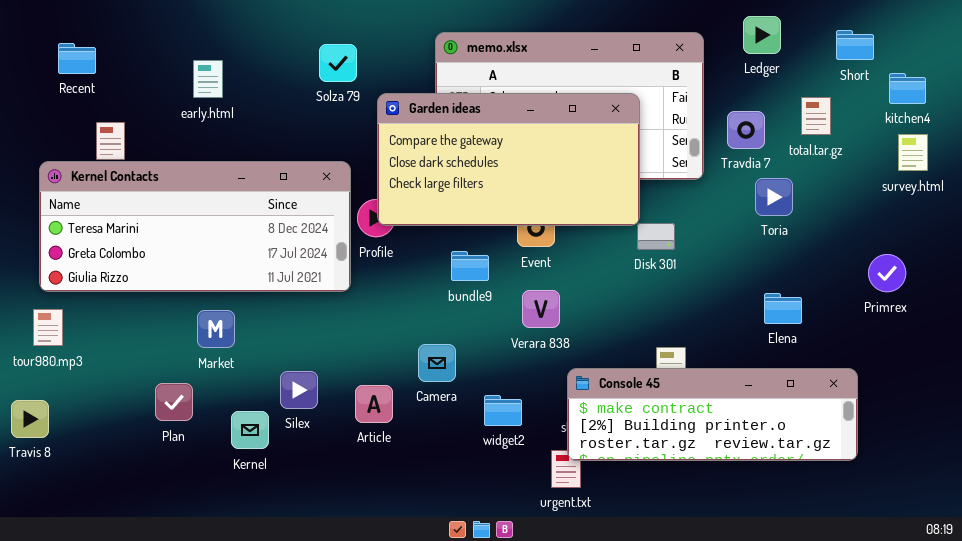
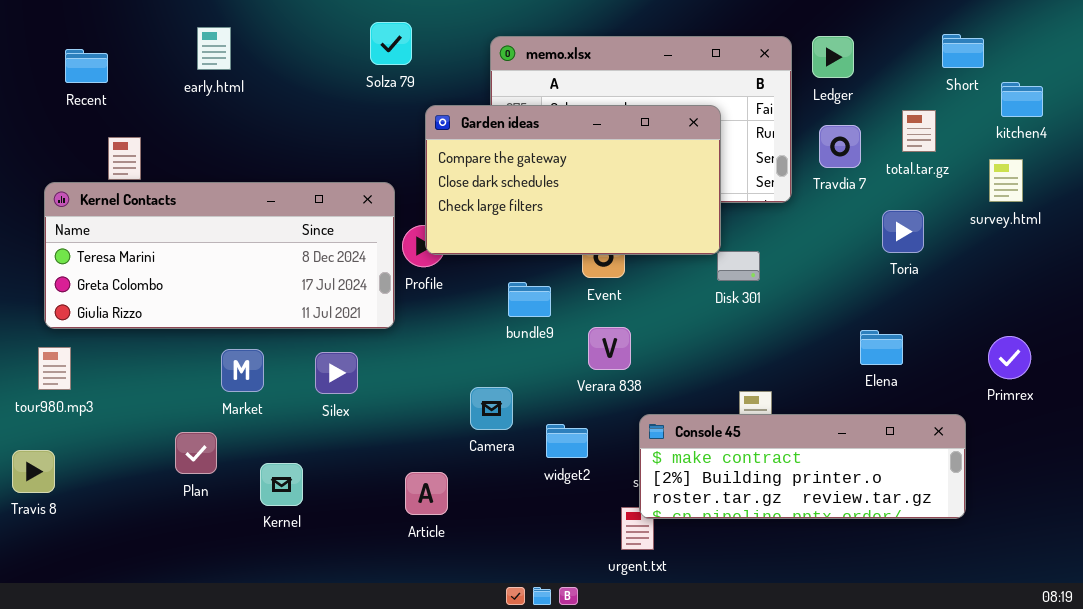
Ledger: [743,16,781,54] -> [812,36,854,78], moved
Solza 79: [319,44,357,82] -> [370,22,412,65], moved
early.html: [193,60,223,98] -> [197,27,231,70], moved
survey.html: [898,134,928,171] -> [989,159,1023,202], moved
Toria: [755,178,793,216] -> [882,210,924,253], moved
Primrex: [868,254,906,292] -> [988,336,1031,379], moved
Silex: [280,371,318,409] -> [315,352,358,394], moved
Article: [355,385,393,423] -> [405,472,448,515], moved
widget2: [484,395,522,426] -> [546,424,588,458], moved

